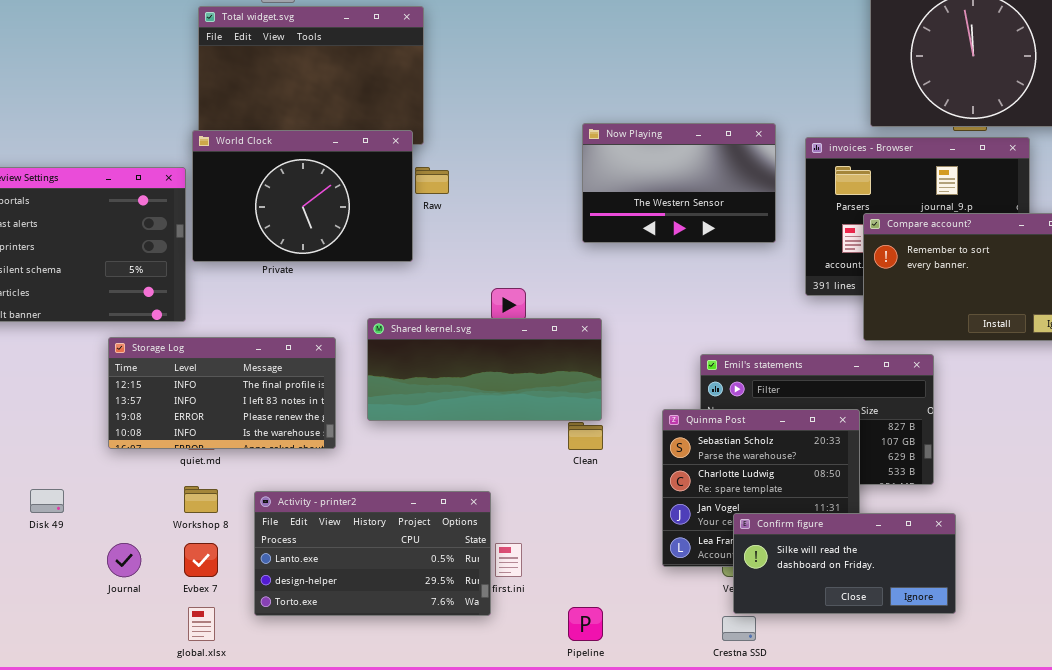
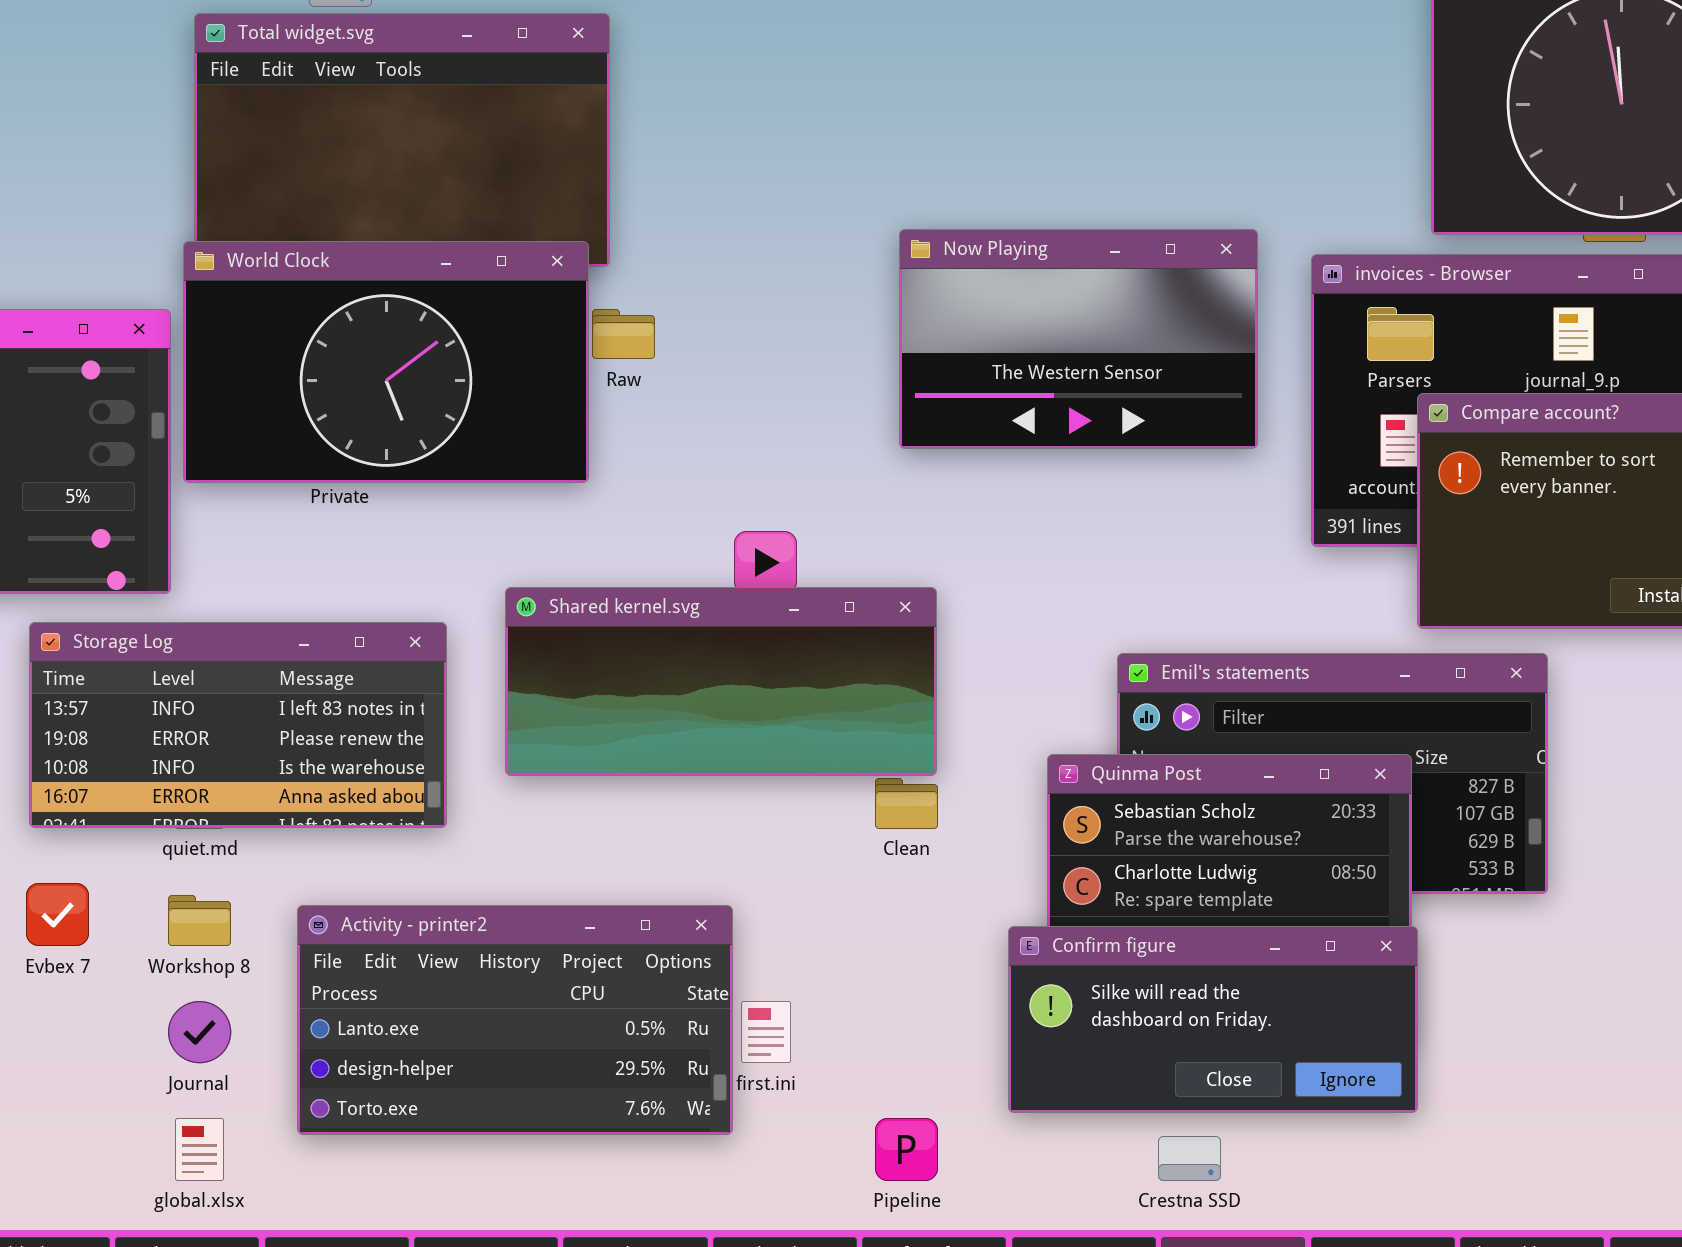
Storage Log: [108,337,336,449] -> [29,622,447,828], scrolled down 1 row
Confirm figure: [733,513,956,614] -> [1008,926,1418,1113], moved
Journal: [107,543,141,577] -> [168,1001,231,1063], moved
Evbex 7: [184,543,218,577] -> [26,883,89,946], moved

